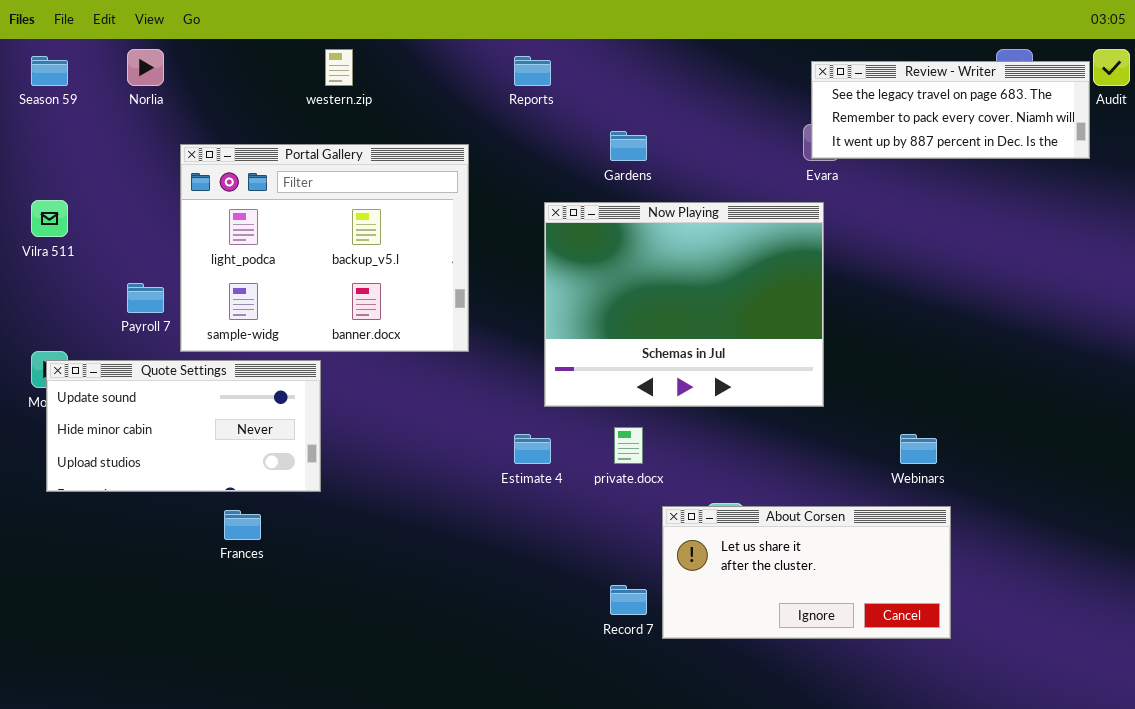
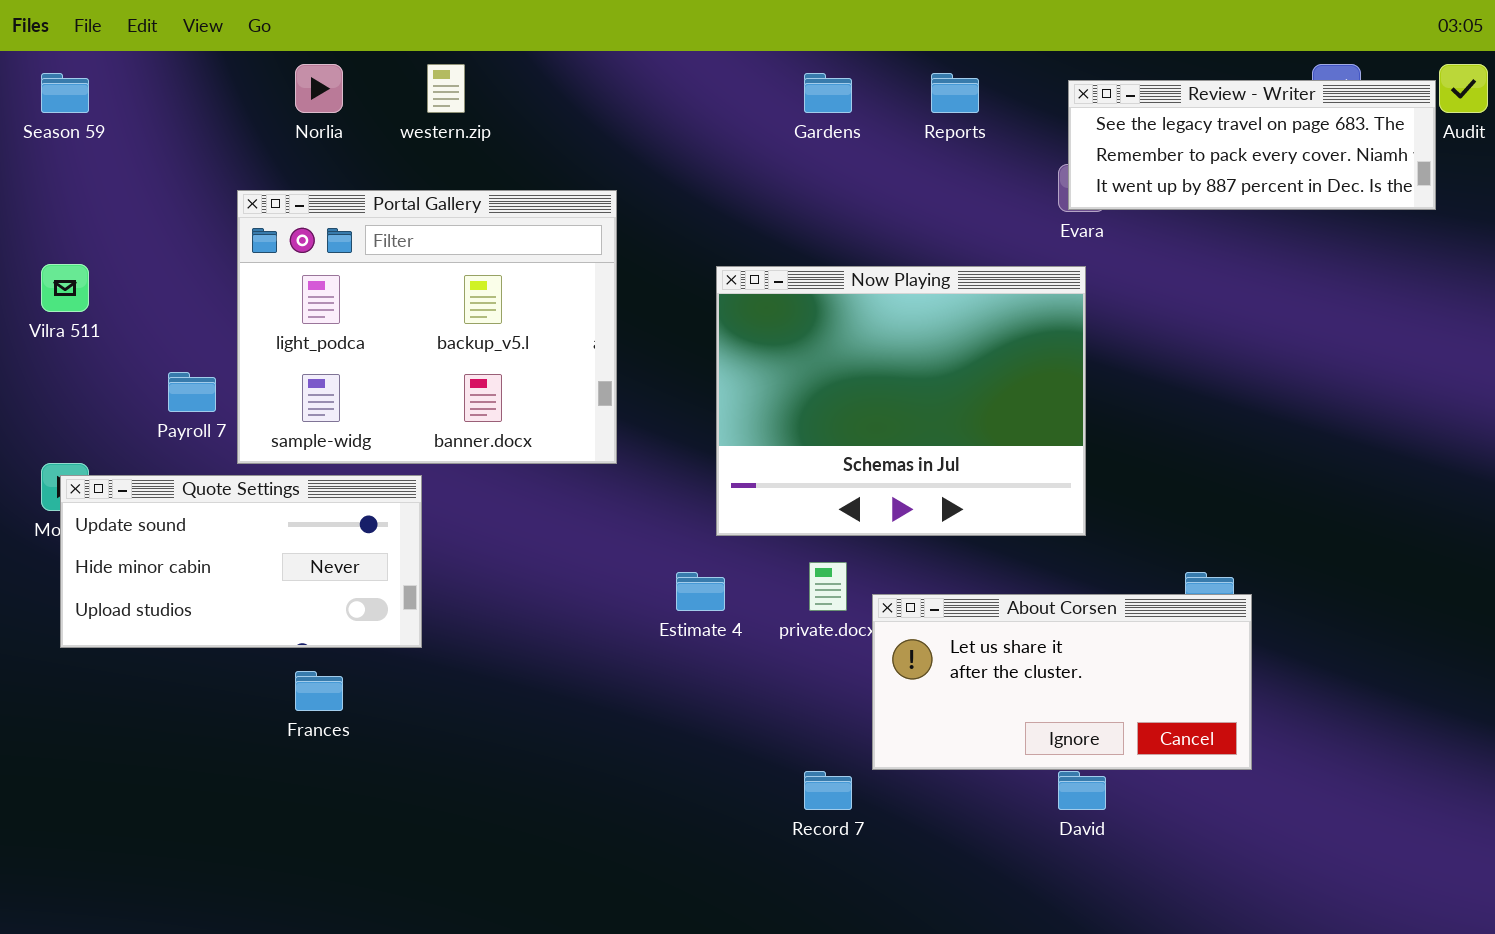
Norlia: [127,49,164,86] -> [295,64,343,113], moved
Reports: [514,56,551,86] -> [931,73,979,113], moved
Gardens: [610,131,647,161] -> [804,73,852,113], moved
About Corsen: [662,506,951,639] -> [872,594,1252,770], moved

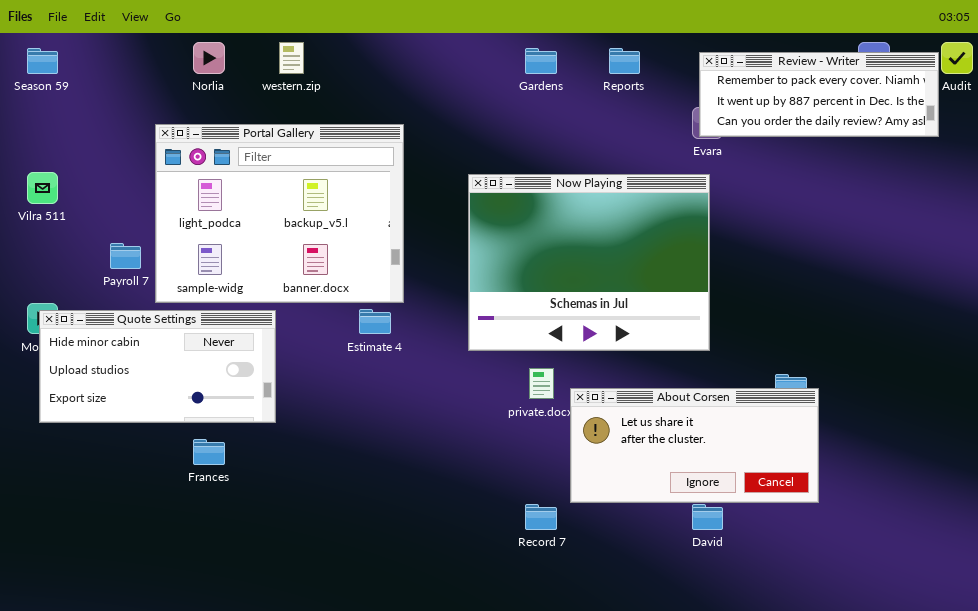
Review - Writer: [1068,80,1436,210] -> [699,52,939,137], scrolled down 1 row
Quote Settings: [60,475,422,648] -> [39,310,276,423], scrolled down 1 row
Estimate 4: [676,572,725,611] -> [359,309,391,334], moved

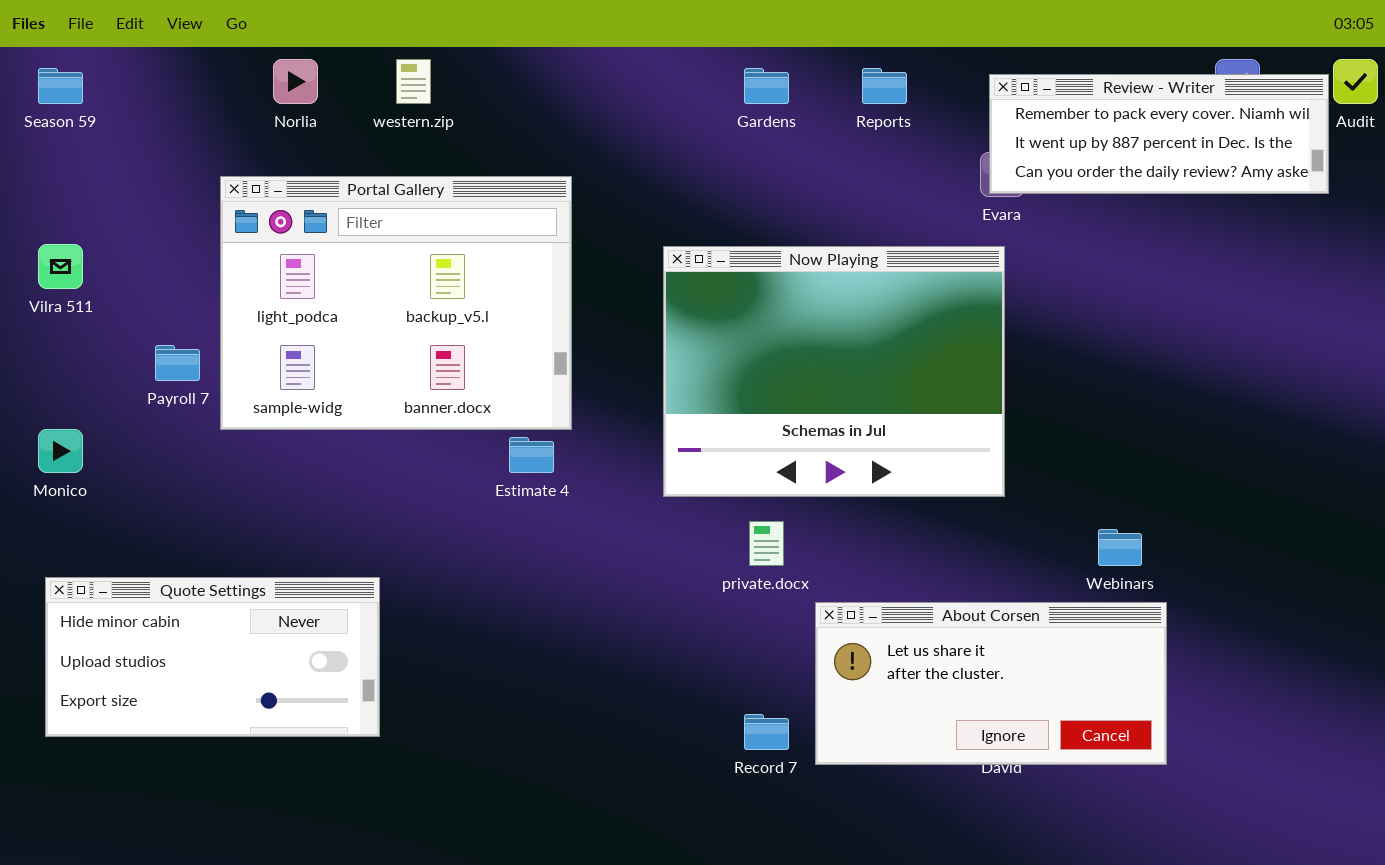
Quote Settings: [39,310,276,423] -> [45,577,380,737], moved
About Corsen: [570,388,819,503] -> [815,602,1167,765], moved

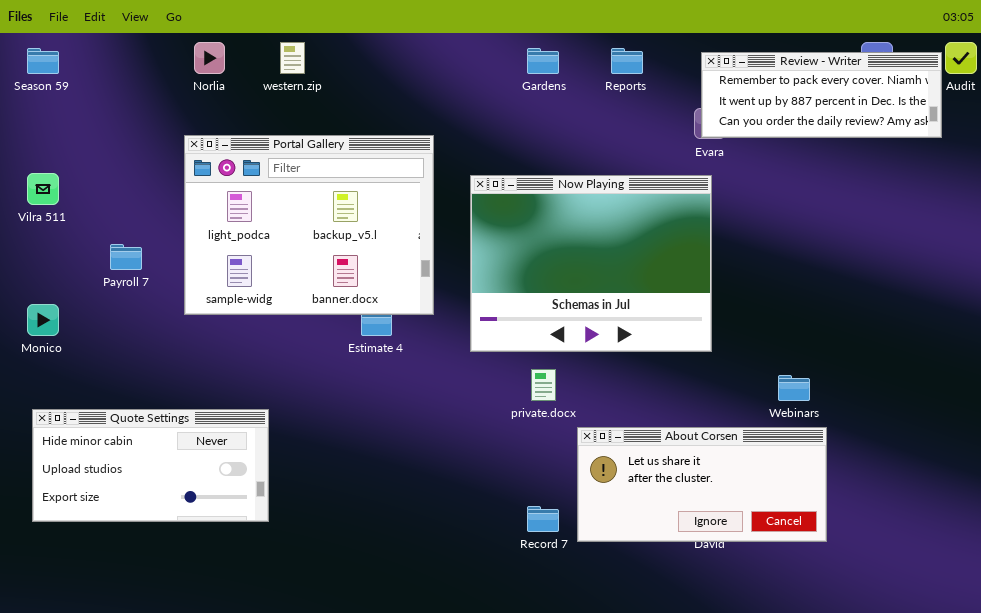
Portal Gallery: [220,176,572,430] -> [184,135,434,315], moved

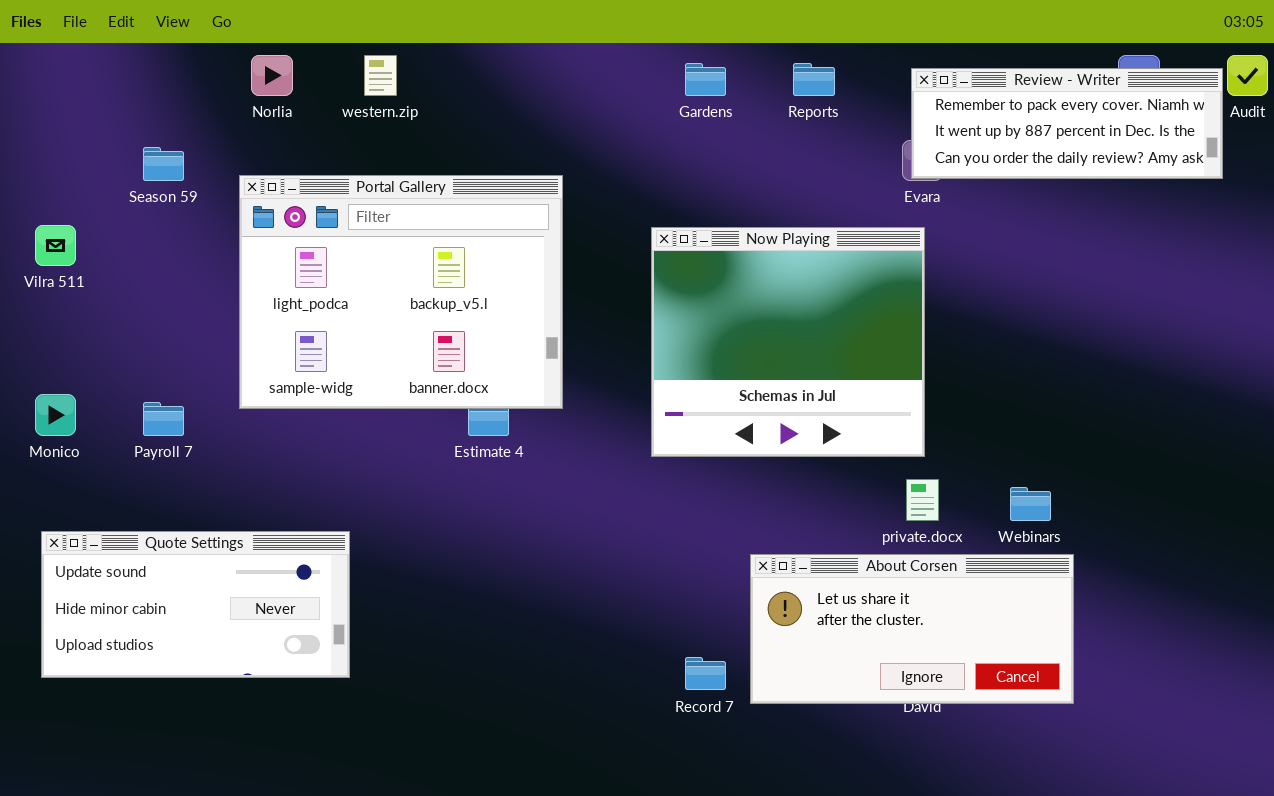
Season 59: [27,48,59,74] -> [143,147,184,181], moved
Now Playing: [470,175,712,352] -> [651,227,925,457], resized
Payroll 7: [110,244,142,270] -> [143,402,184,436], moved
private.docx: [531,369,556,401] -> [906,479,939,521], moved
Quote Settings: [32,409,269,522] -> [41,531,350,678], scrolled up 1 row

